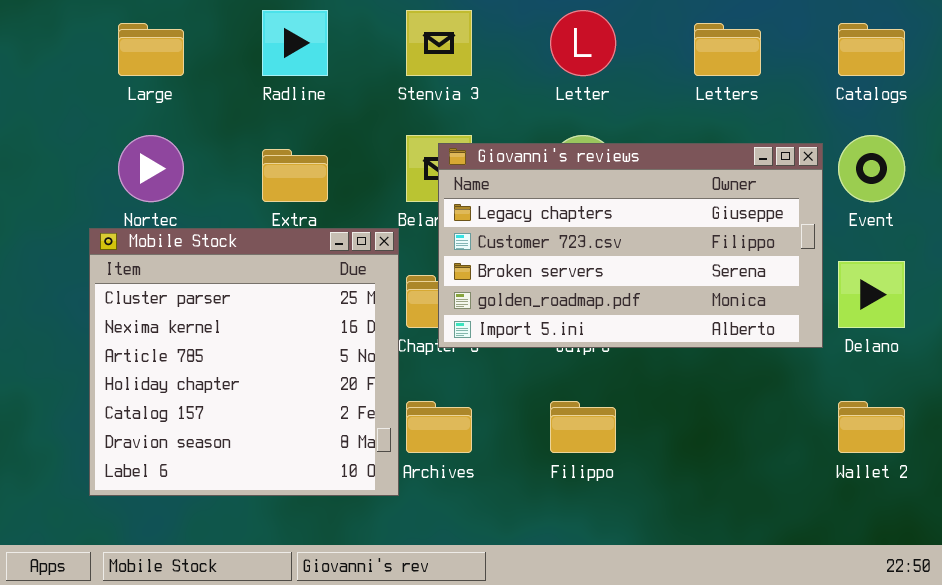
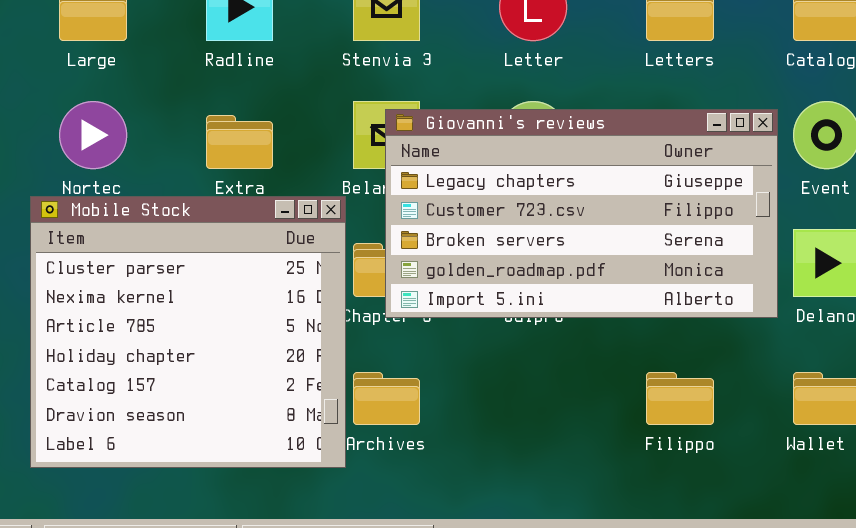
Filippo: [550,401,616,453] -> [646,372,714,425], moved

